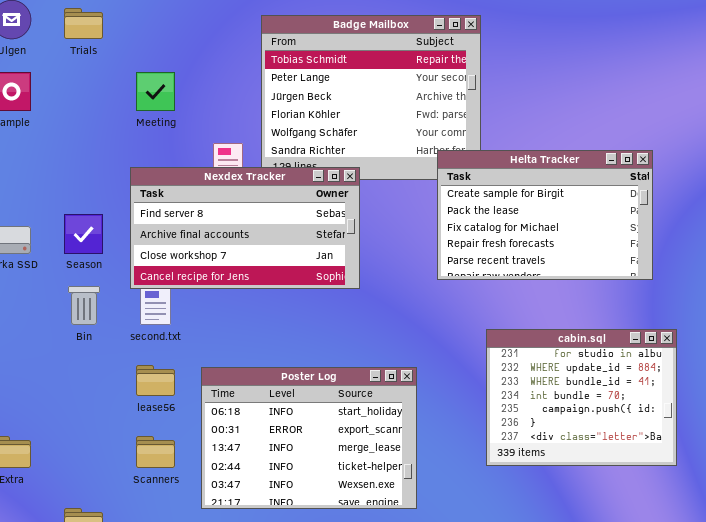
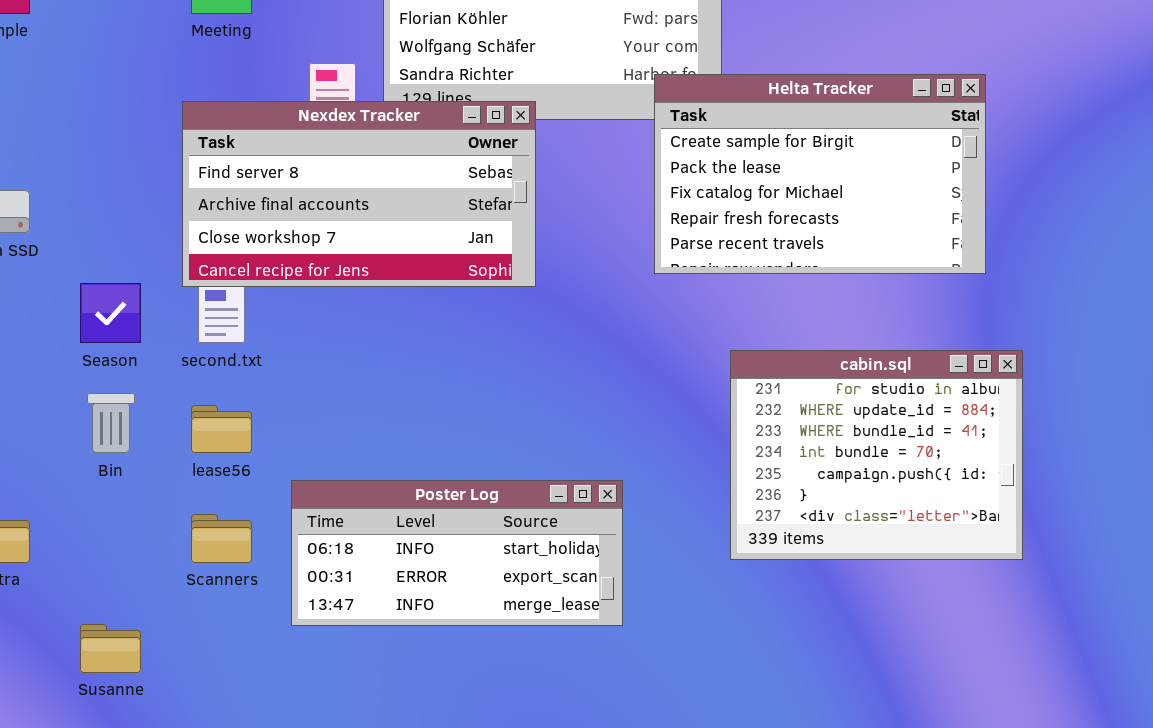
Season: [64,214,103,254] -> [80,283,141,343], moved
Bin: [68,286,100,325] -> [87,393,135,453], moved
Poster Log: [201,367,417,509] -> [291,480,623,626], resized

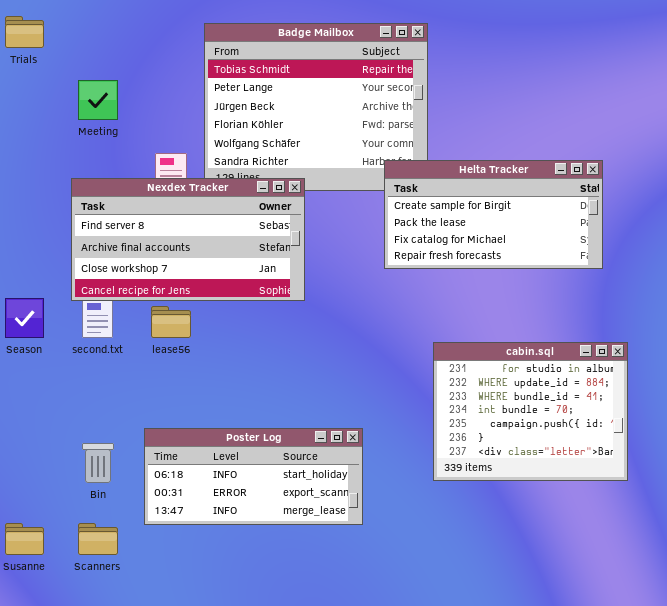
Helta Tracker: [654,74,986,274] -> [384,160,603,269], resized
Bin: [87,393,135,453] -> [82,443,114,483], moved
lease56: [191,405,252,453] -> [151,306,191,338], moved
Scanners: [191,514,252,563] -> [78,523,118,555], moved

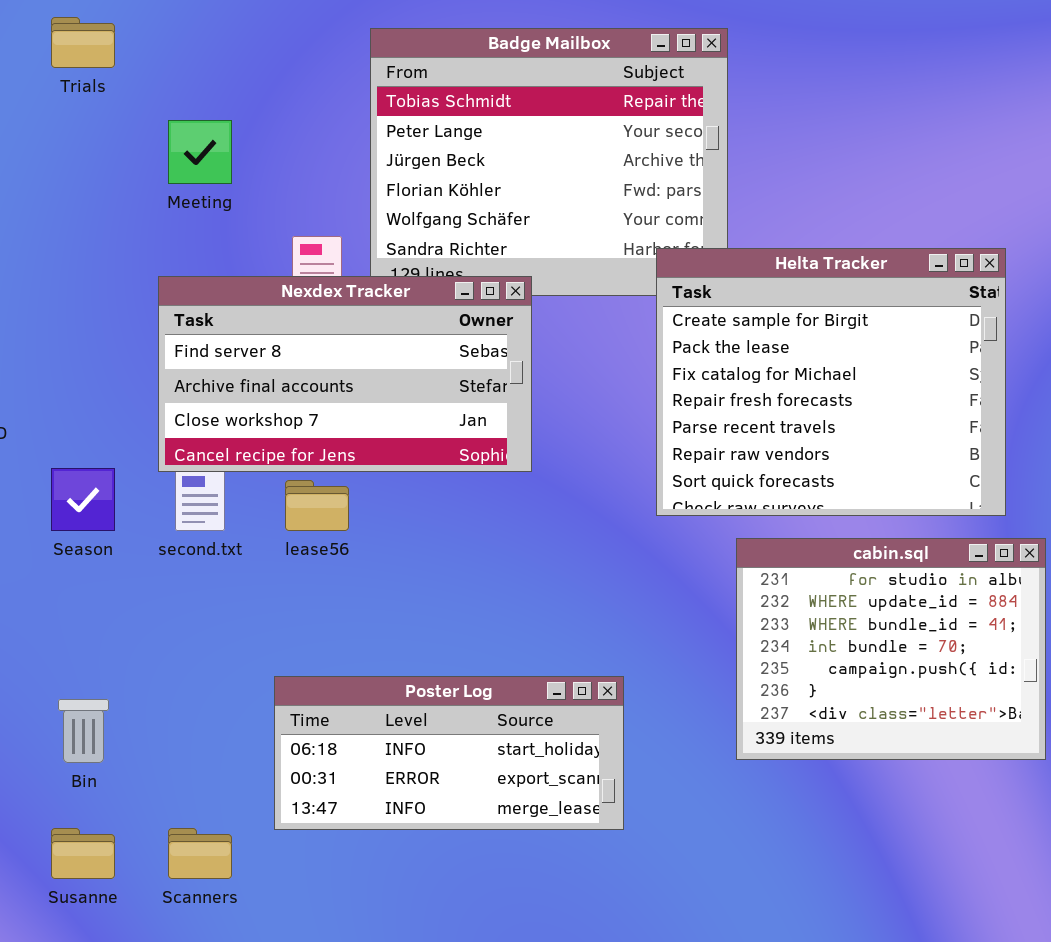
Helta Tracker: [384,160,603,269] -> [656,248,1006,516], resized
Bin: [82,443,114,483] -> [58,699,109,763], moved

